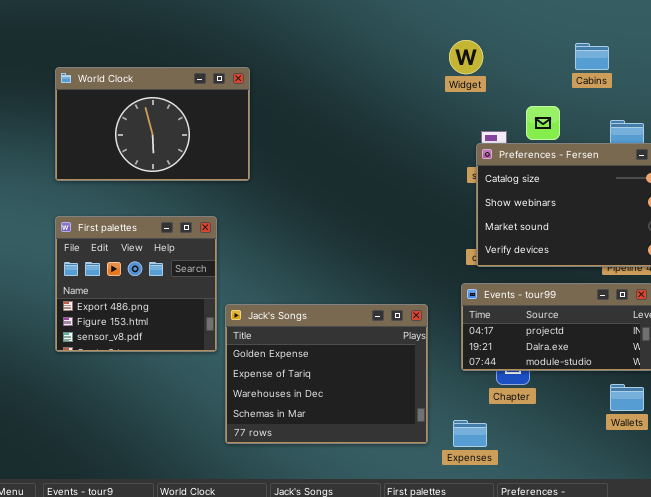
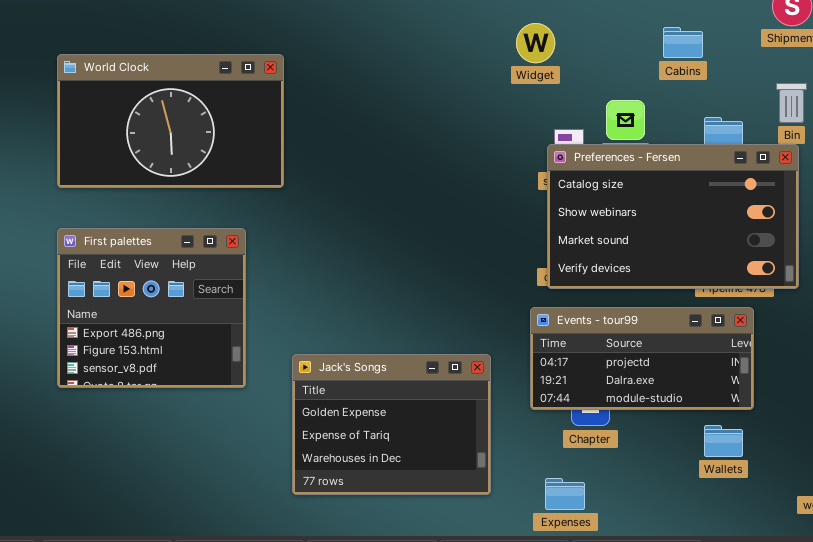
Jack's Songs: [225,304,428,444] -> [292,354,491,495], resized
Expenses: [453,420,487,447] -> [545,478,585,510], moved

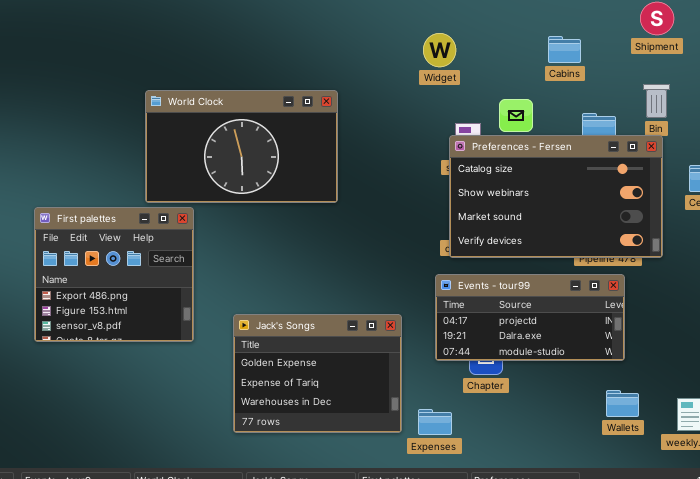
World Clock: [57,54,284,188] -> [145,90,338,203], moved
Wallets: [704,425,743,457] -> [606,390,639,417], moved
Expenses: [545,478,585,510] -> [418,409,452,435], moved

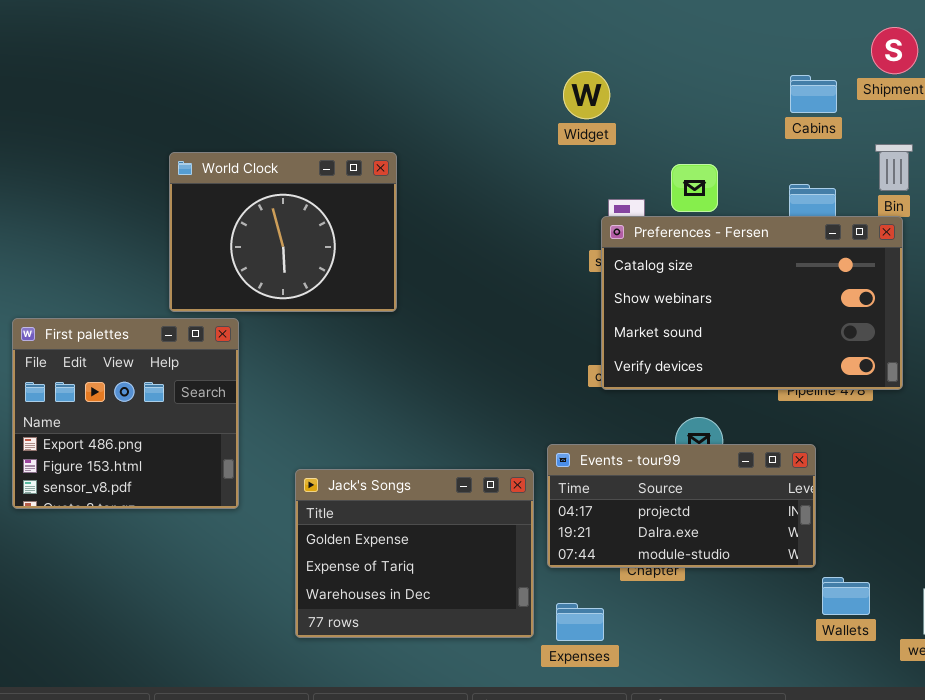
Cabins: [548,36,581,63] -> [790,75,837,113], moved
World Clock: [145,90,338,203] -> [169,152,397,312], resized
Events - tour99: [435,274,625,361] -> [547,444,816,568], moved

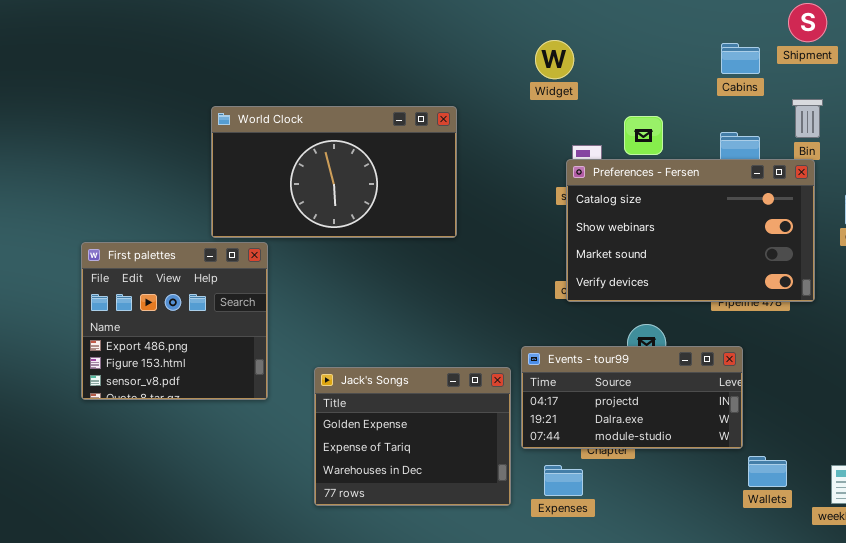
World Clock: [169,152,397,312] -> [211,106,457,238], resized
Expenses: [556,603,604,641] -> [544,465,583,496], moved

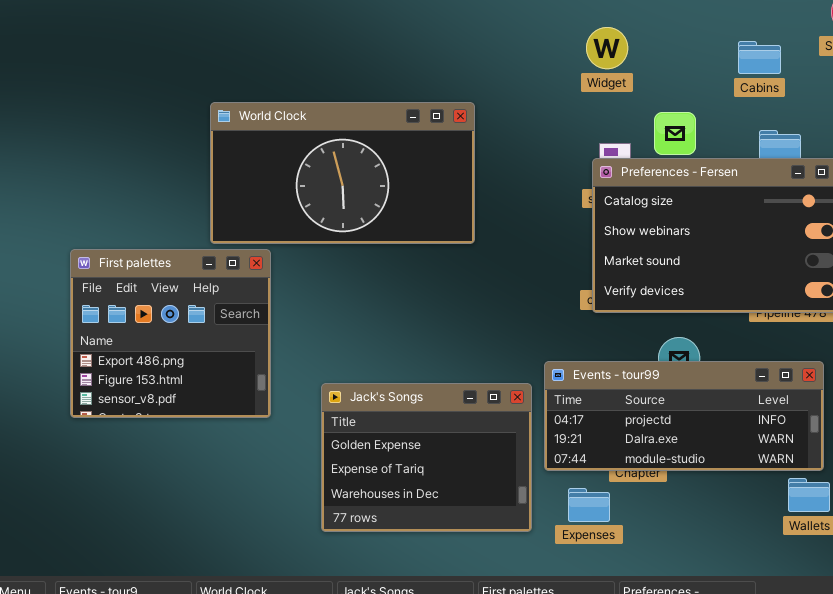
Widget: [535,40,574,79] -> [586,27,628,69], moved
Cabins: [721,43,760,74] -> [738,41,781,74], moved
Events - tour99: [521,346,743,449] -> [544,361,824,471], resized

